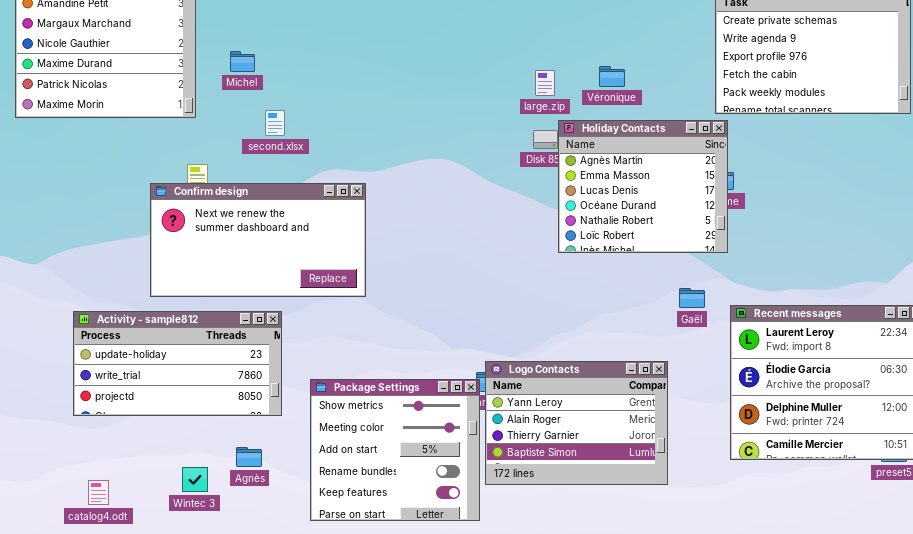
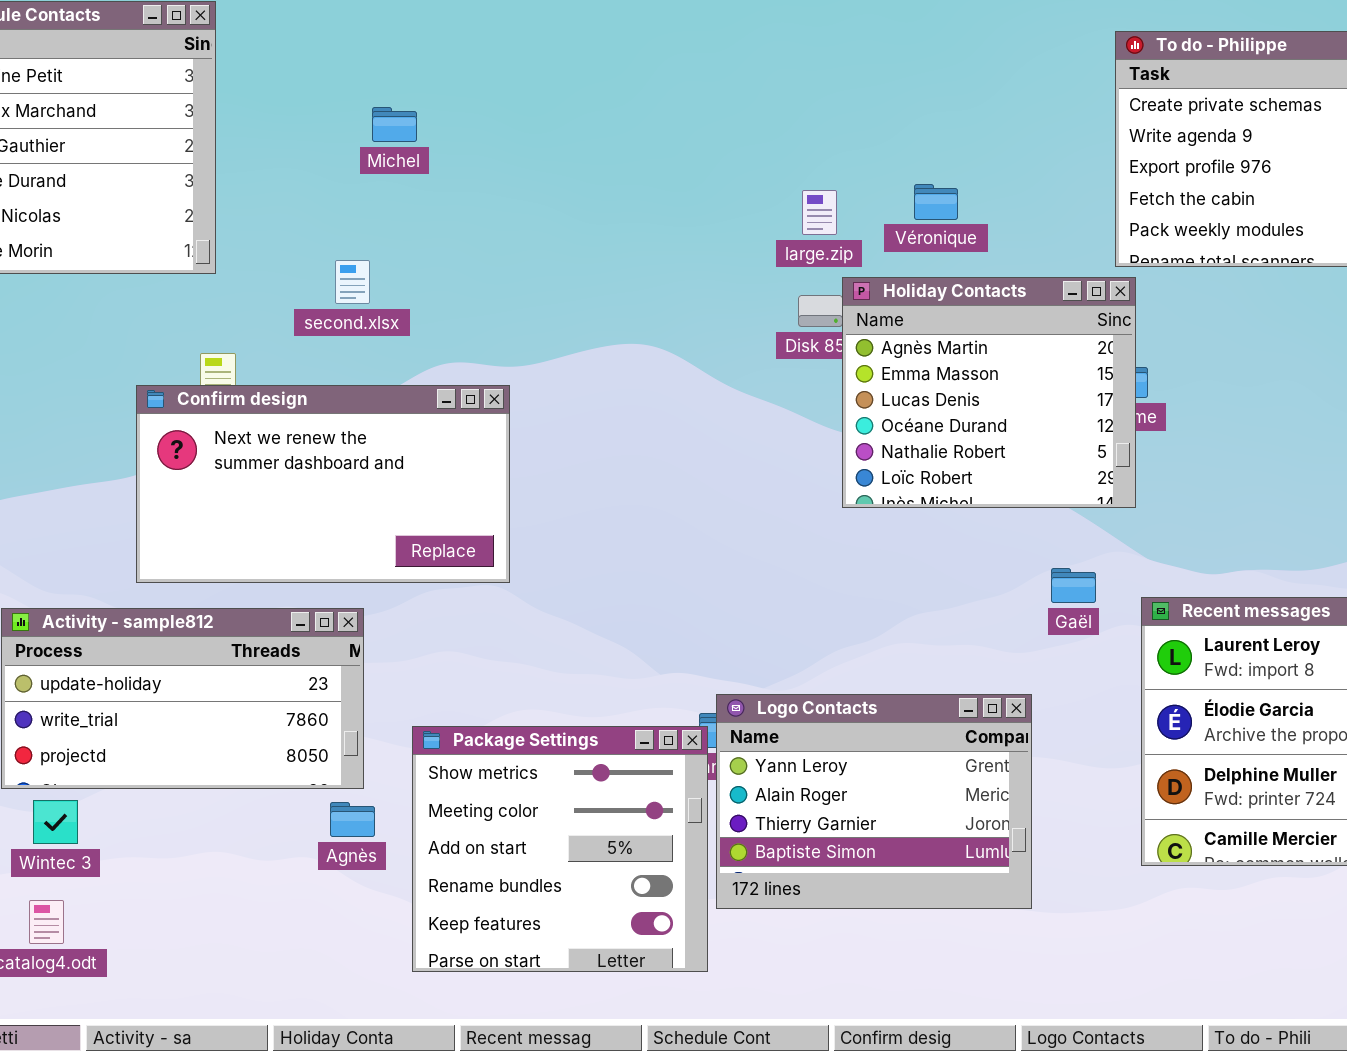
Michel: [230,51,255,72] -> [372,107,417,142], moved
Agnès: [236,447,262,467] -> [330,802,375,837], moved
Wintec 3: [182,467,208,492] -> [33,800,78,844], moved

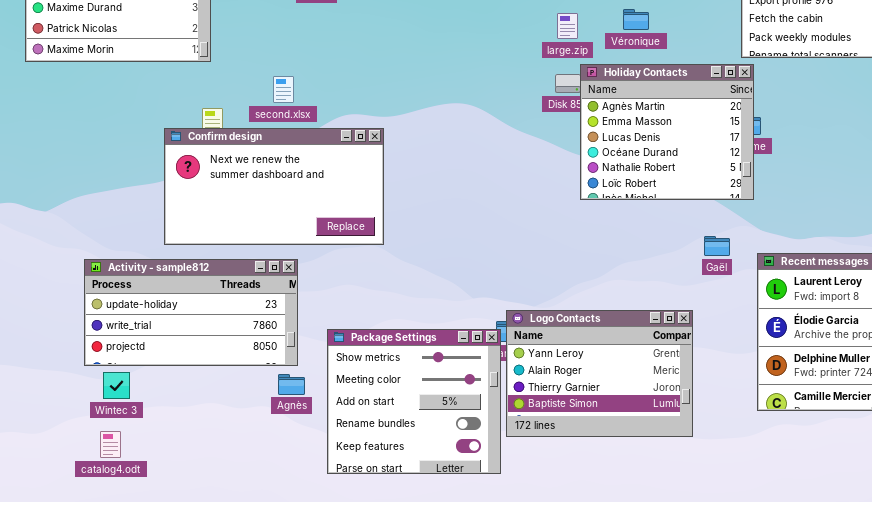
second.xlsx: [335,260,370,304] -> [273,76,294,103], moved

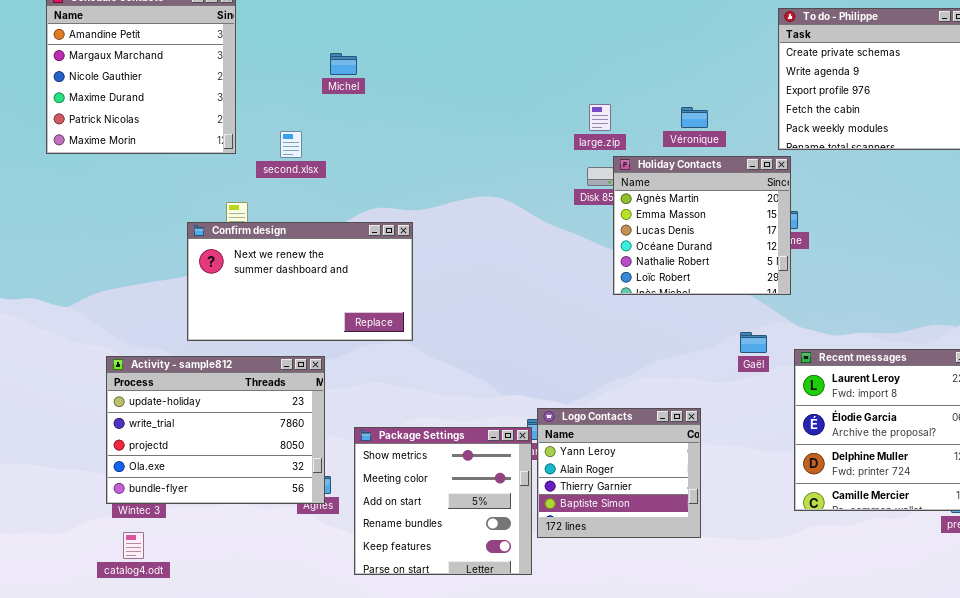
Véronique: [623,9,649,30] -> [681,107,708,128], moved
second.xlsx: [273,76,294,103] -> [280,131,302,158], moved
Activity - sample812: [84,259,298,366] -> [106,356,325,504], resized
Logo Contacts: [506,310,693,437] -> [537,408,701,538], resized

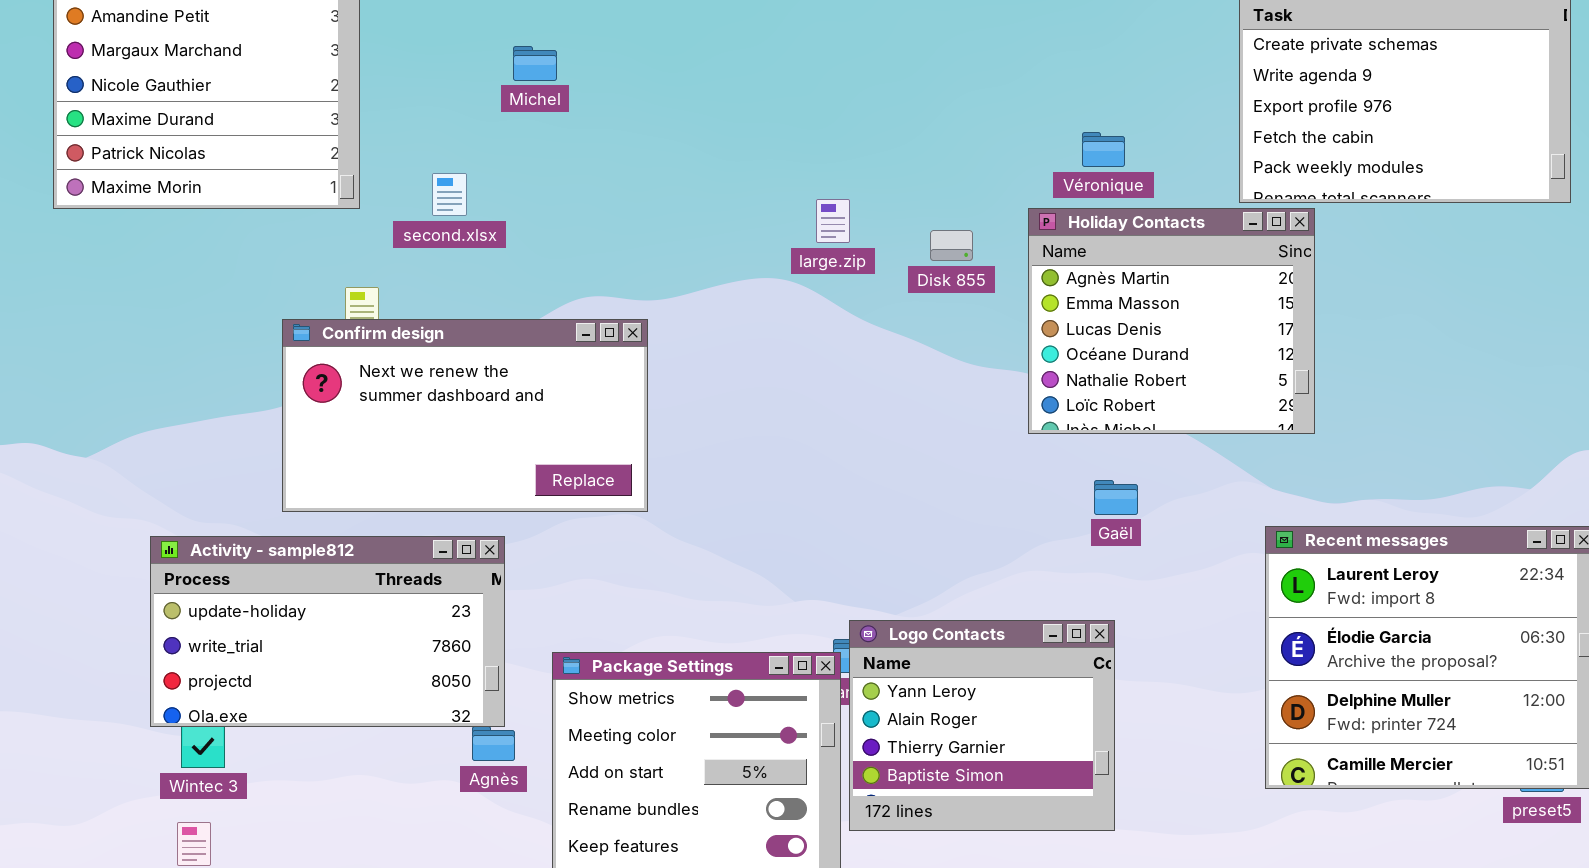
large.zip: [589,104,611,131] -> [816,199,850,243], moved
Holiday Contacts: [613,156,791,295] -> [1028,208,1315,434], moved
Gaël: [740,332,767,353] -> [1094,480,1138,515], moved
Activity - sample812: [106,356,325,504] -> [150,536,505,727], resized

